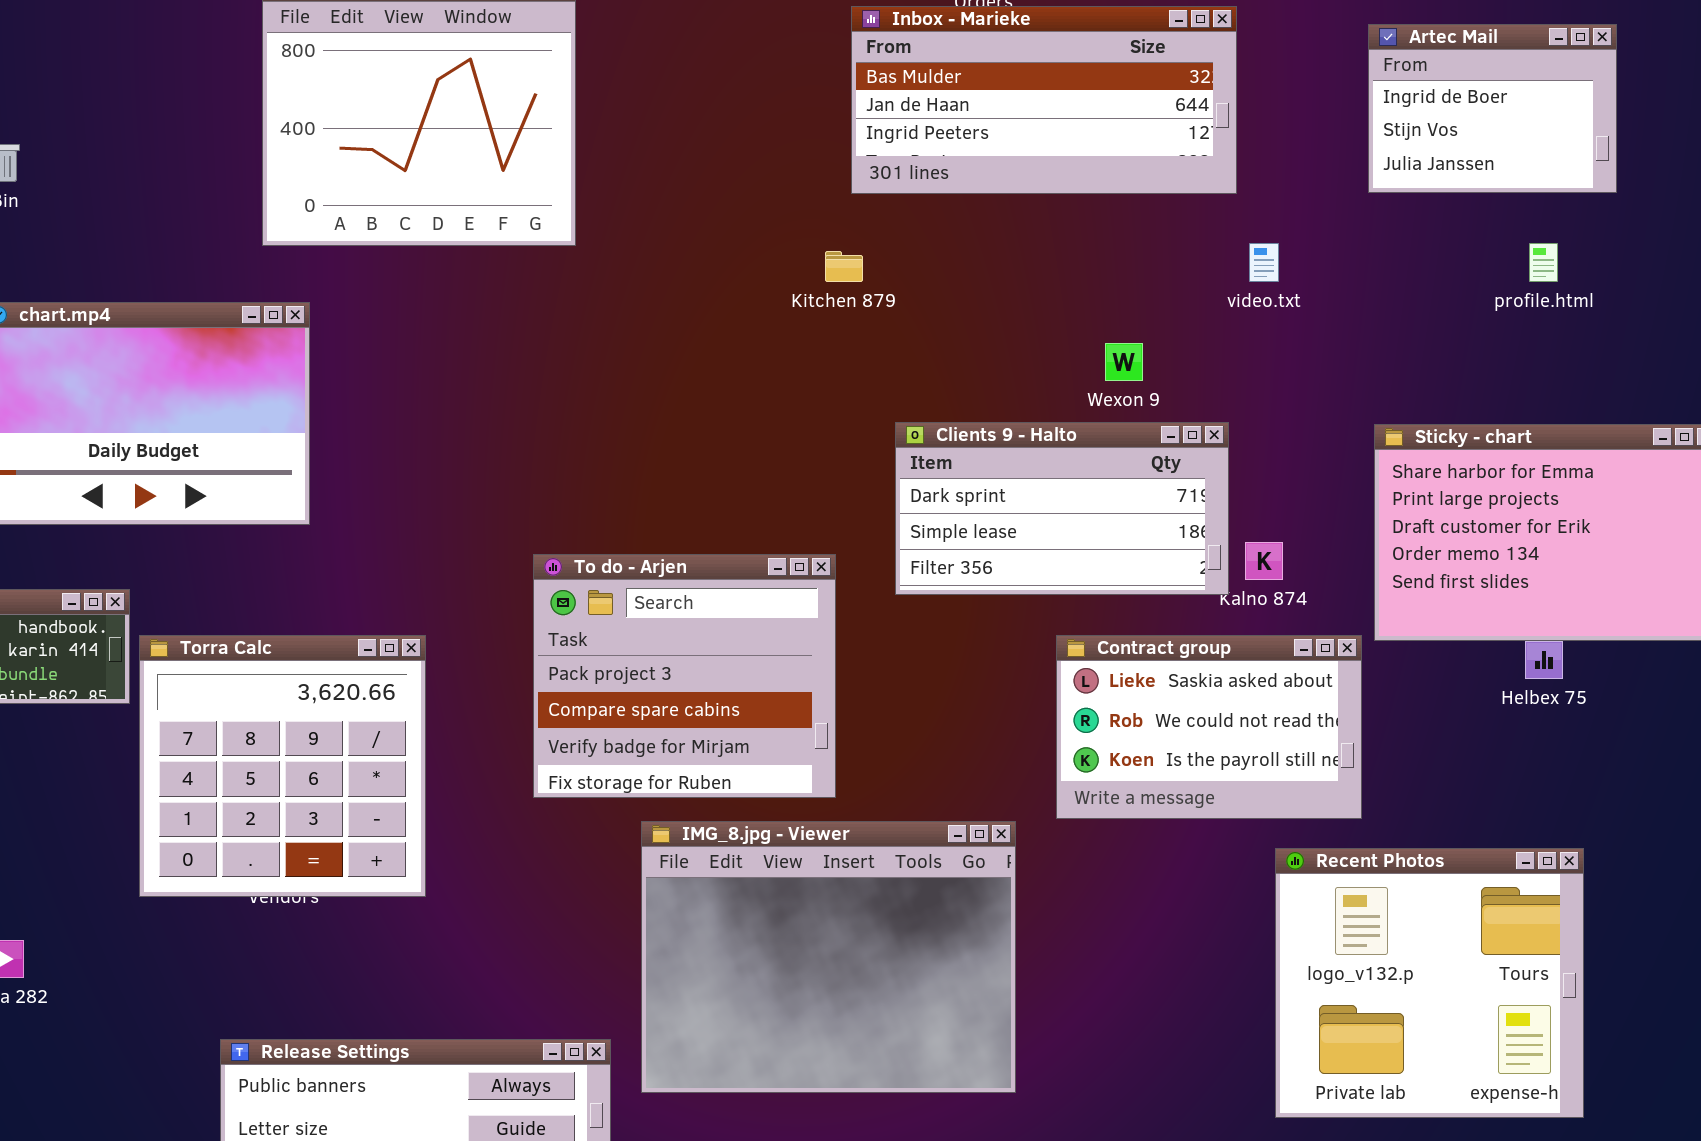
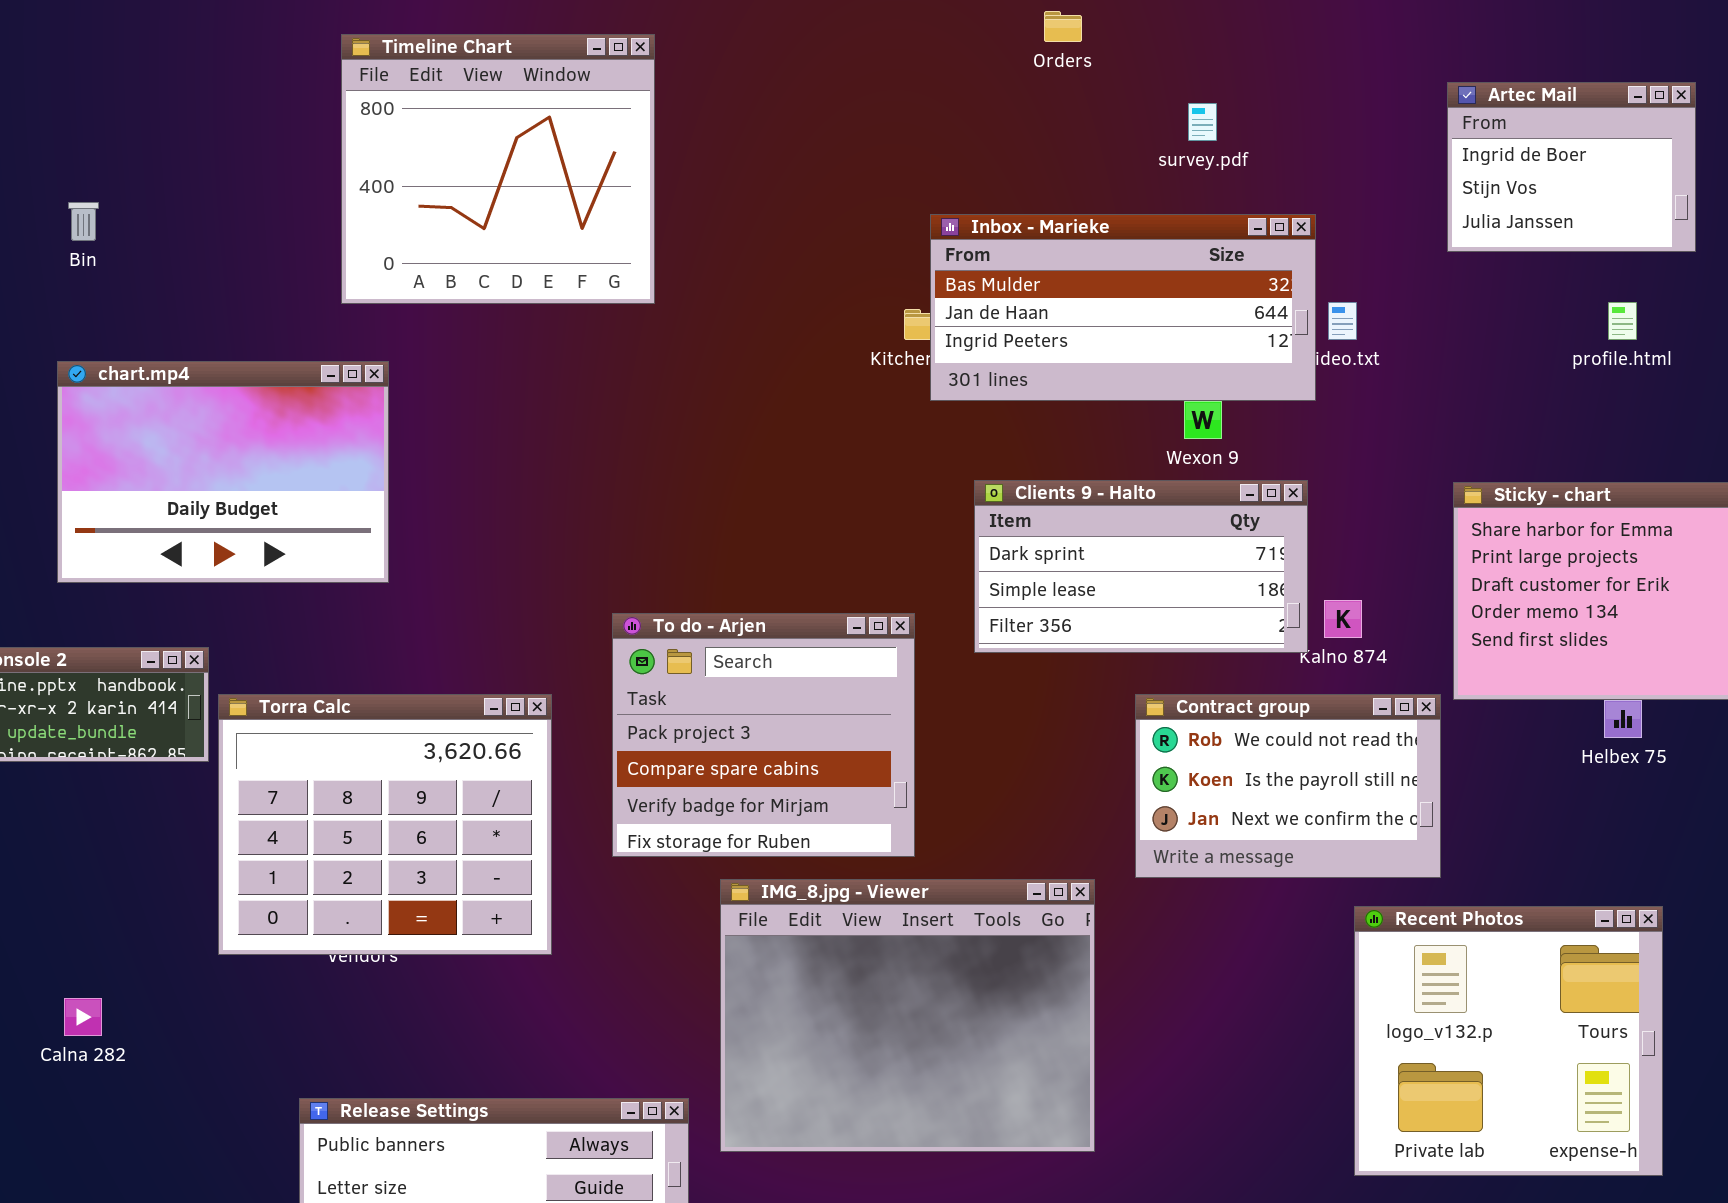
Inbox - Marieke: [851,6,1237,194] -> [930,214,1316,401], moved
Torra Calc: [139,635,426,897] -> [218,694,552,955], resized
Contract group: [1056,635,1362,819] -> [1135,694,1441,878], scrolled down 1 row

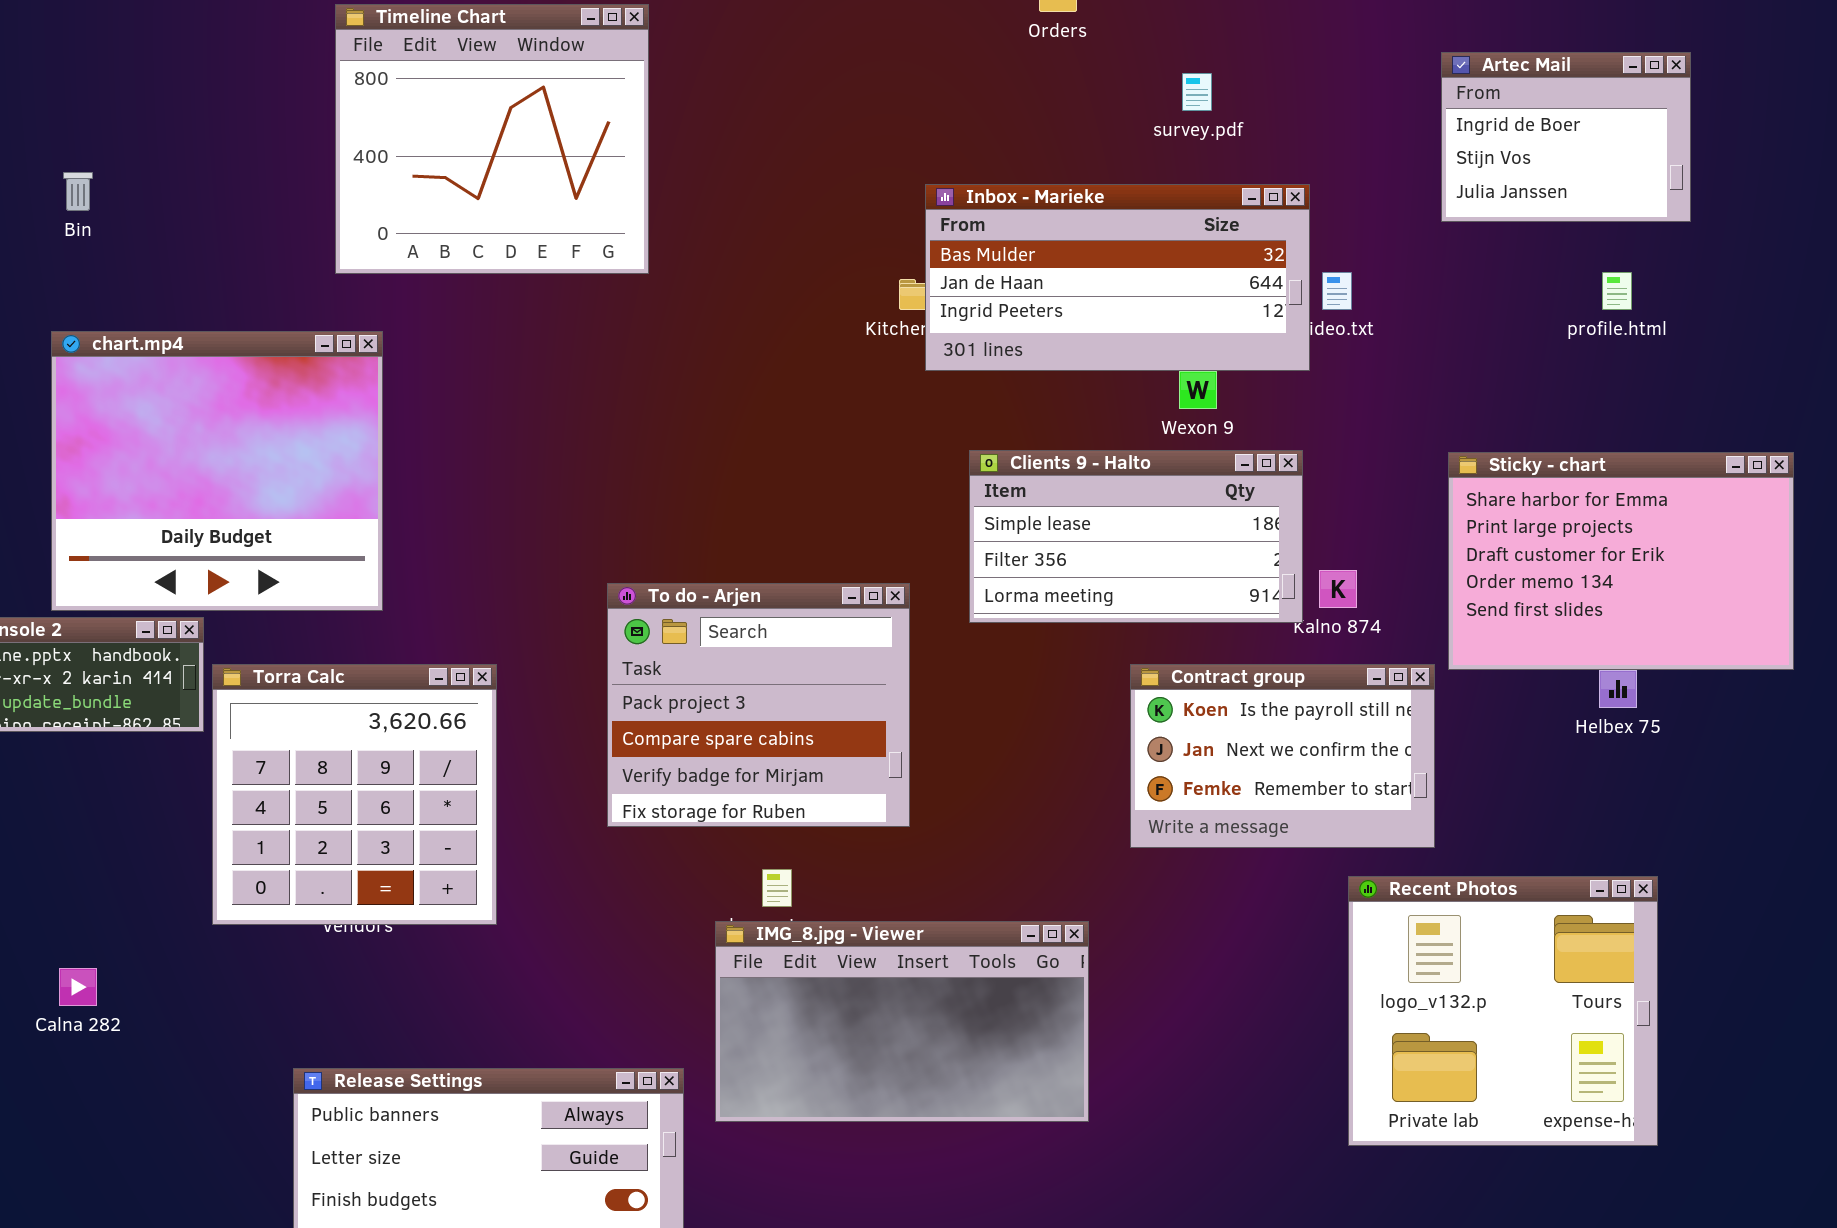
chart.mp4: [57,361,389,583] -> [51,331,383,611], resized
Clients 9 - Halto: [974,480,1308,653] -> [969,450,1303,623], scrolled down 1 row
Torra Calc: [218,694,552,955] -> [212,664,497,925], resized
Contract group: [1135,694,1441,878] -> [1130,664,1435,848], scrolled down 1 row
IMG_8.jpg - Viewer: [720,879,1095,1152] -> [715,921,1089,1122], resized

